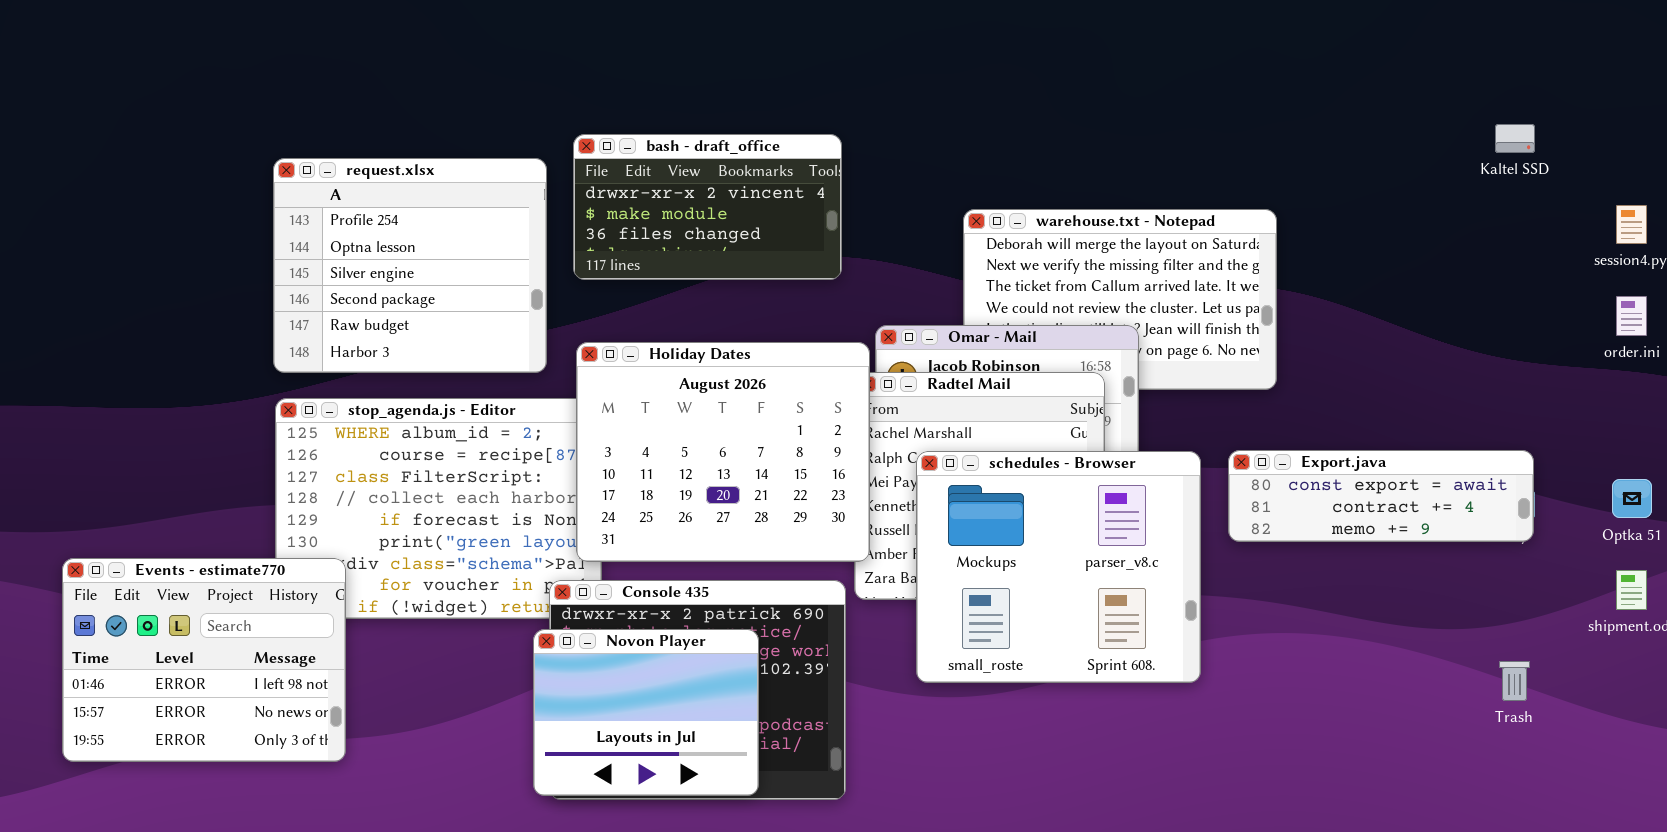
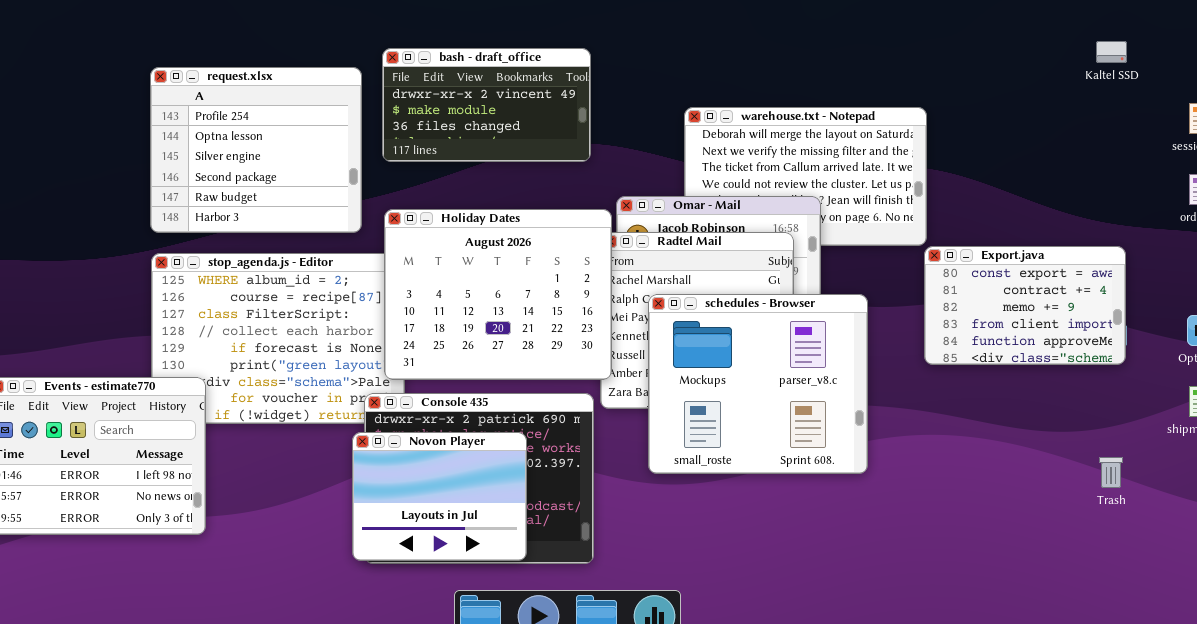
Export.java: [1228,450,1534,542] -> [924,246,1126,365], resized

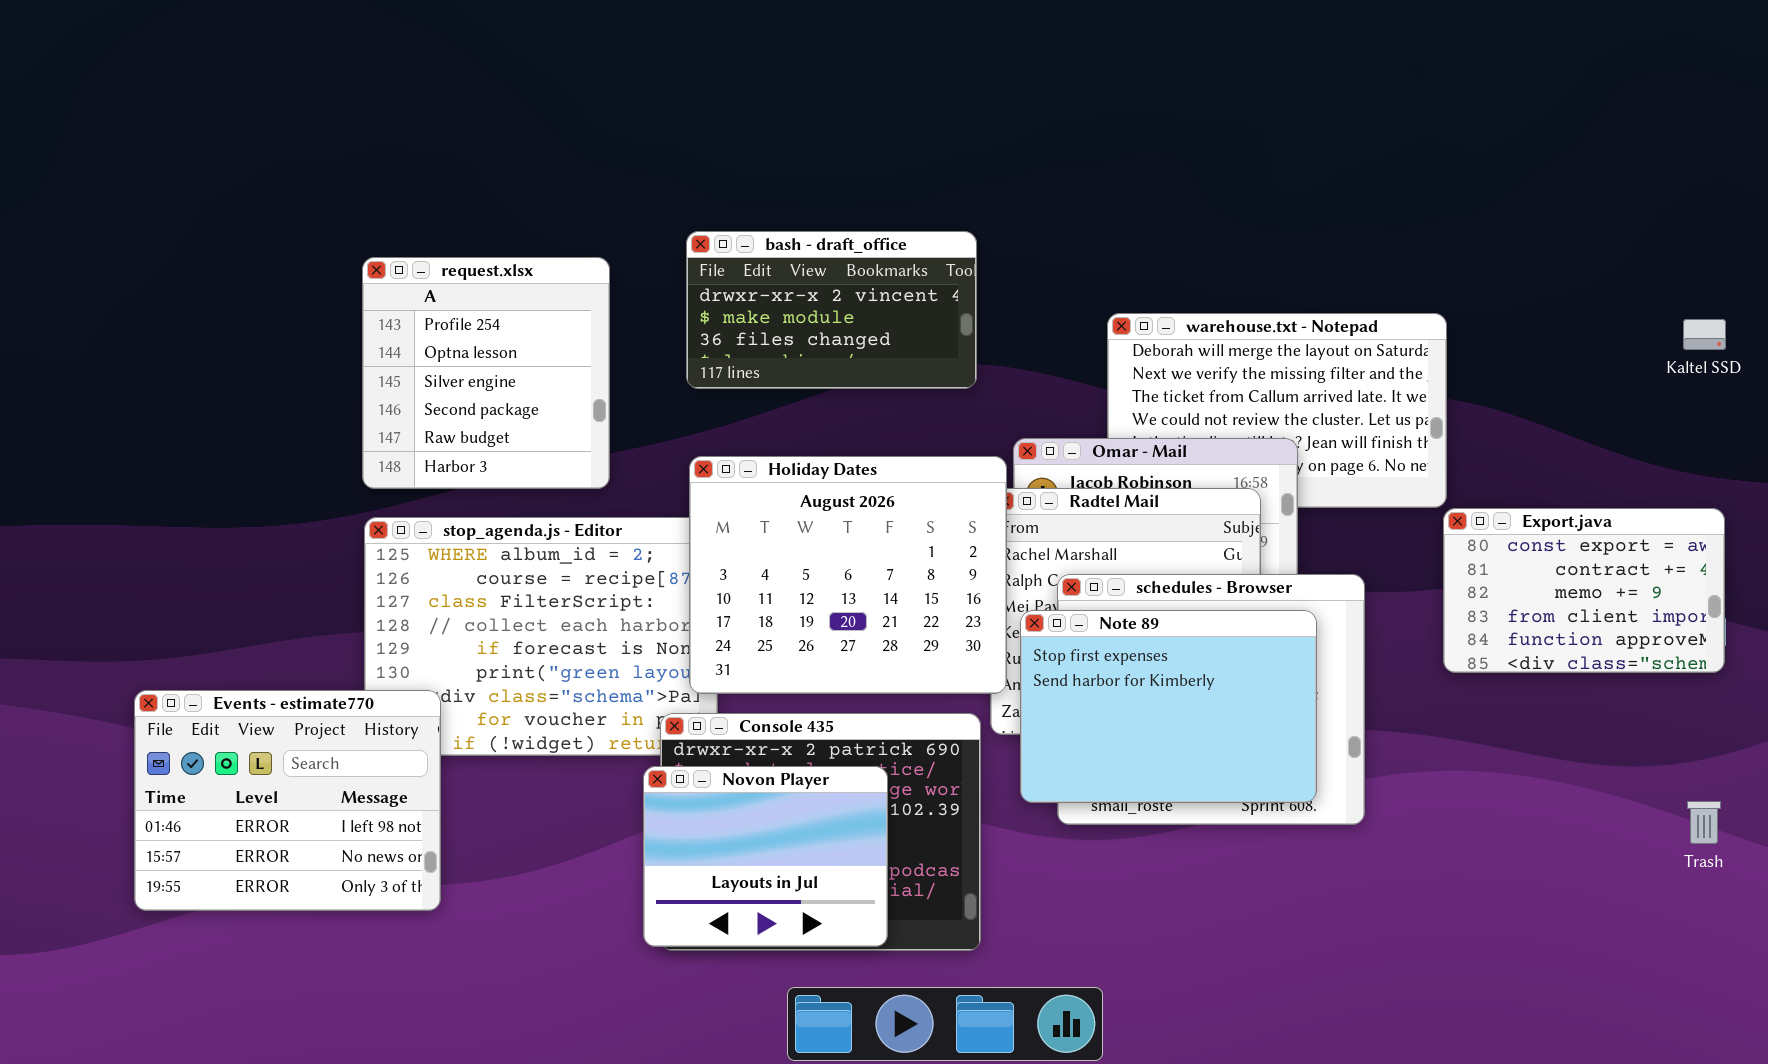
Kaltel SSD: [1096,41,1127,63] -> [1683,319,1726,350], moved
request.xlsx: [150,67,362,233] -> [362,257,610,489], resized
Note 89: none -> [1020,610,1317,803], opened

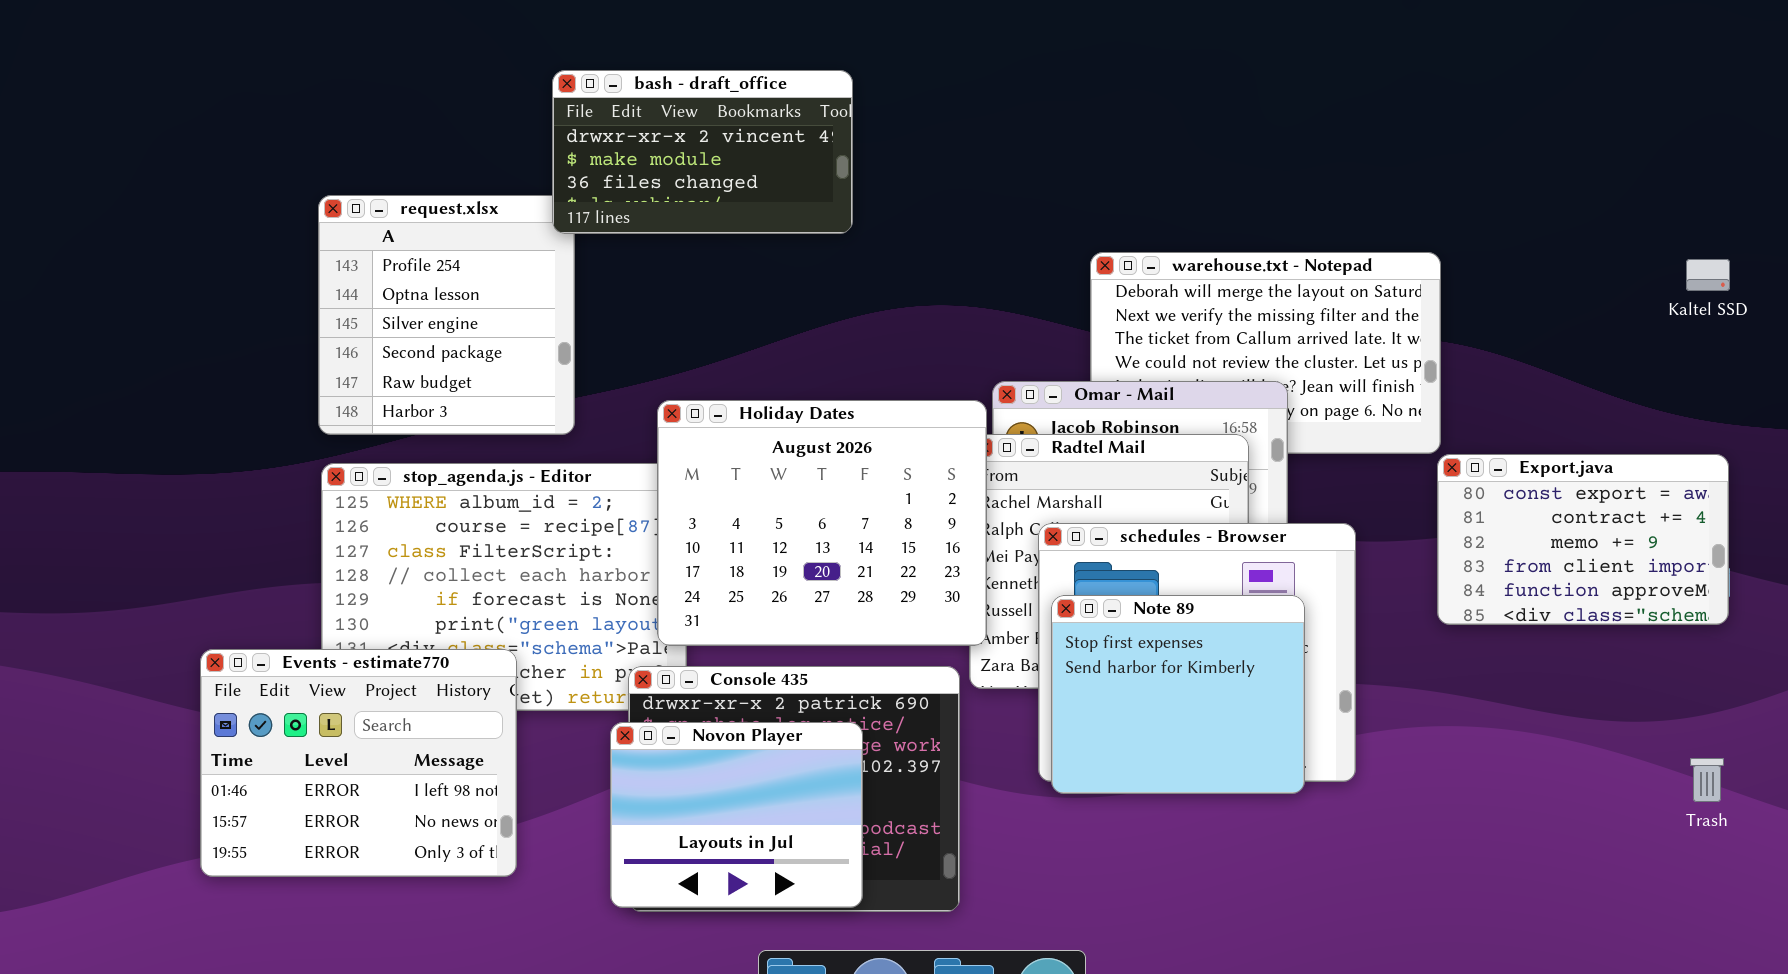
bash - draft_office: [686,231,977,389] -> [552,70,853,234], moved
Note 89: [1020,610,1317,803] -> [1051,595,1305,794], moved, resized
Events - estimate770: [134,690,441,911] -> [200,649,517,877], moved

